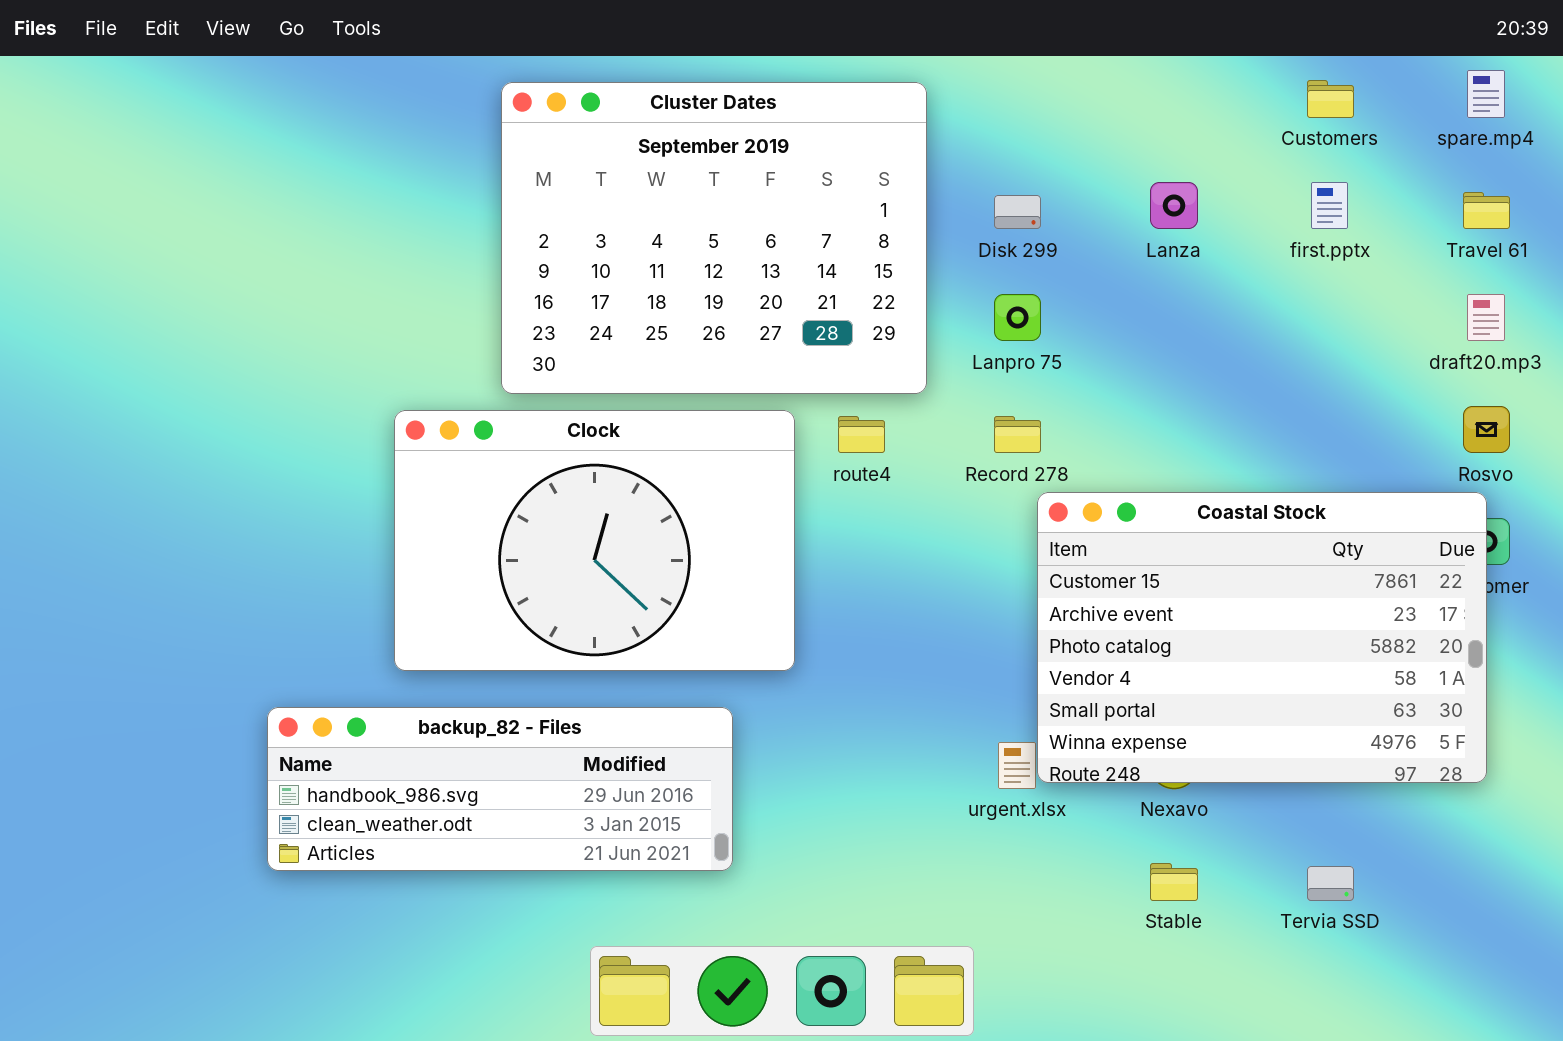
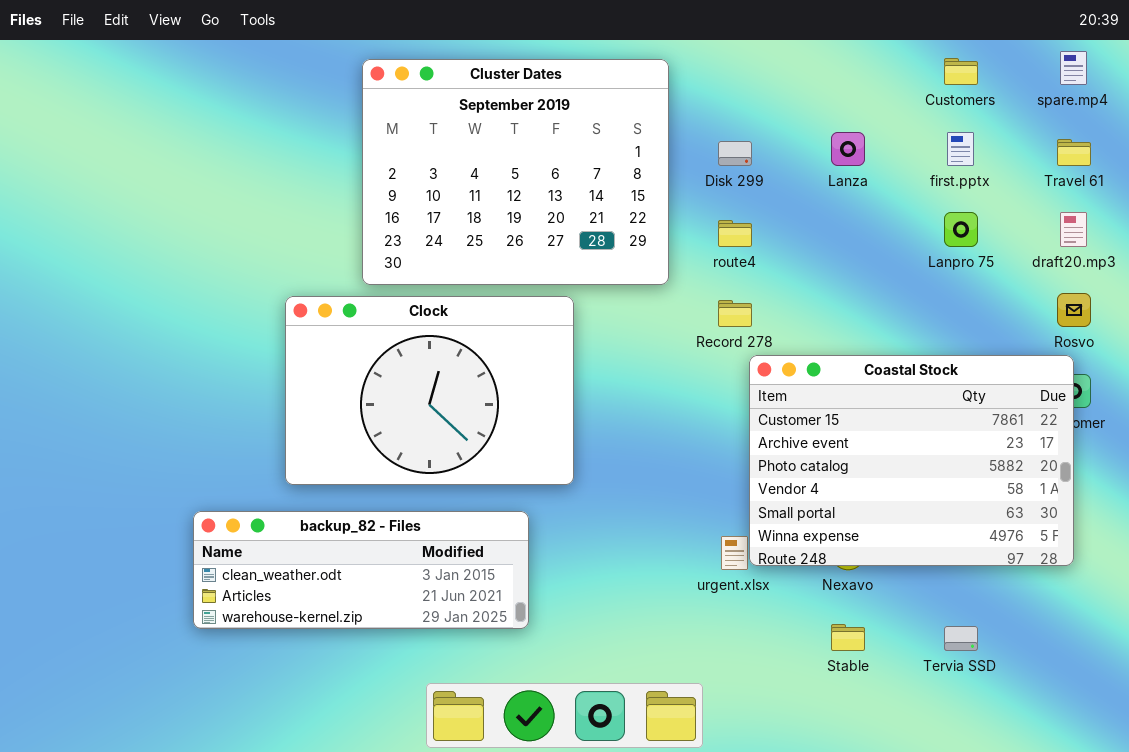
Lanpro 75: [994,294,1041,341] -> [944,212,978,247], moved
route4: [838,416,885,453] -> [718,220,752,247], moved
backup_82 - Files: [267,707,733,871] -> [193,511,529,629], scrolled down 1 row

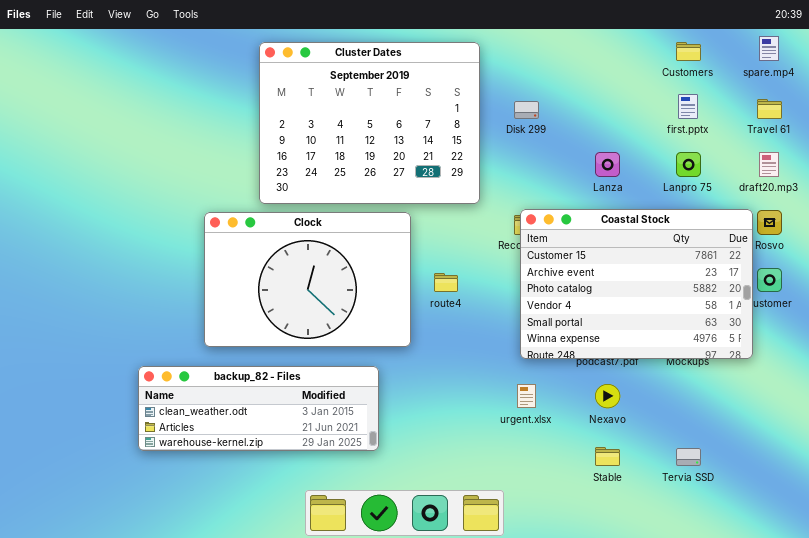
Lanza: [831,132,865,166] -> [595,152,620,177], moved
route4: [718,220,752,247] -> [434,273,458,292], moved
Coastal Stock: [749,355,1074,566] -> [520,209,753,359], moved

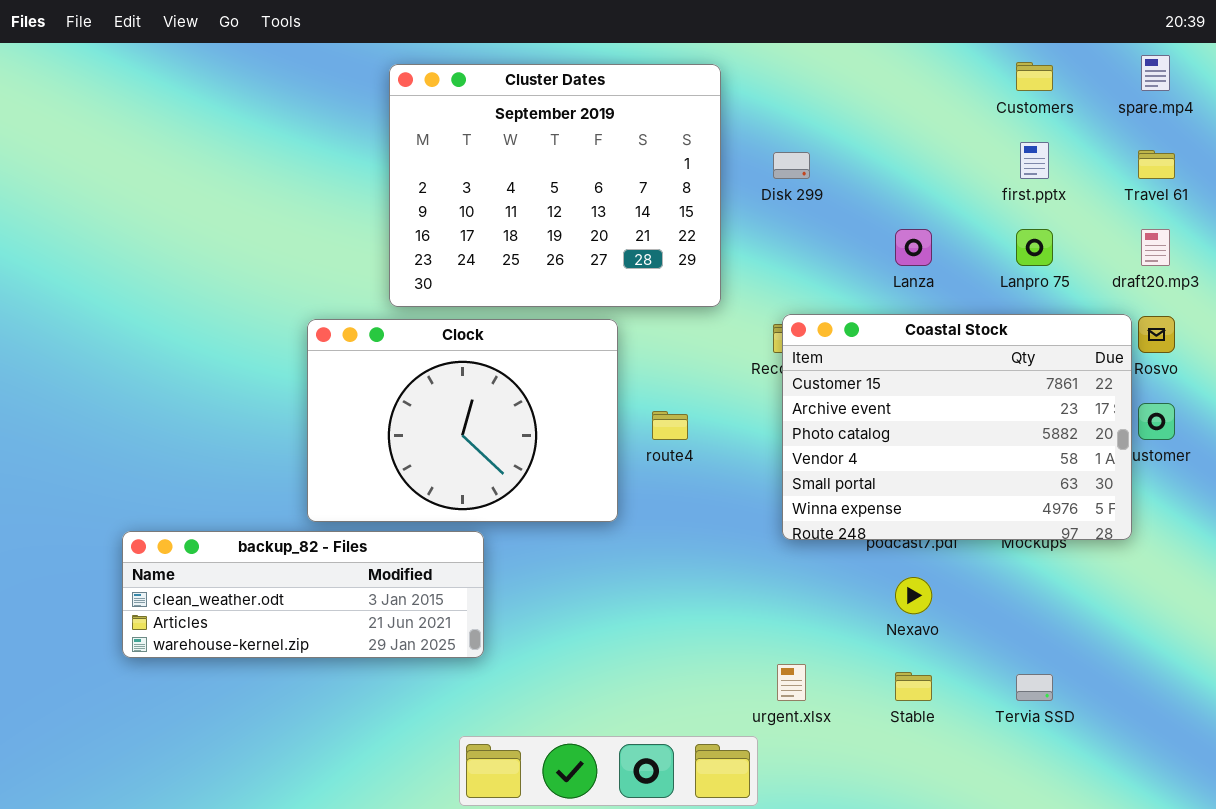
backup_82 - Files: [138,366,379,451] -> [122,531,484,658], moved
urgent.xlsx: [517,384,536,408] -> [777,664,806,701], moved

